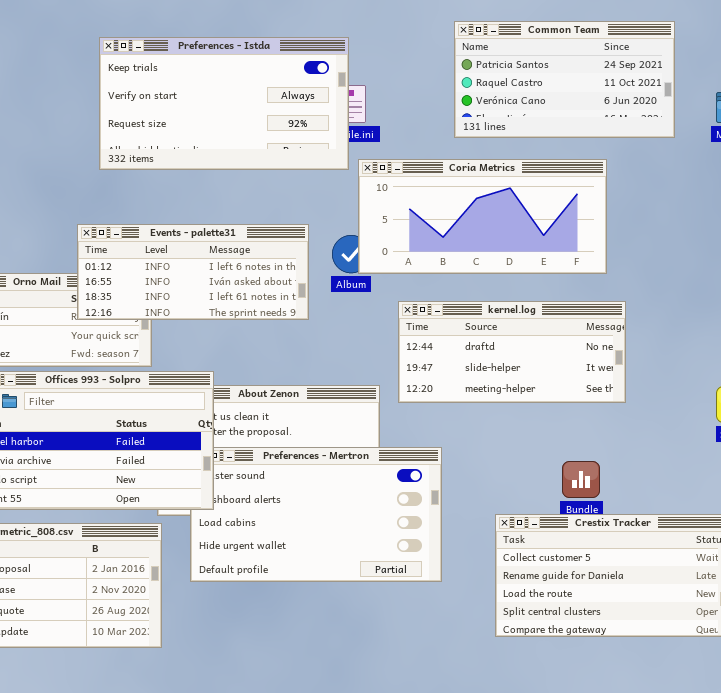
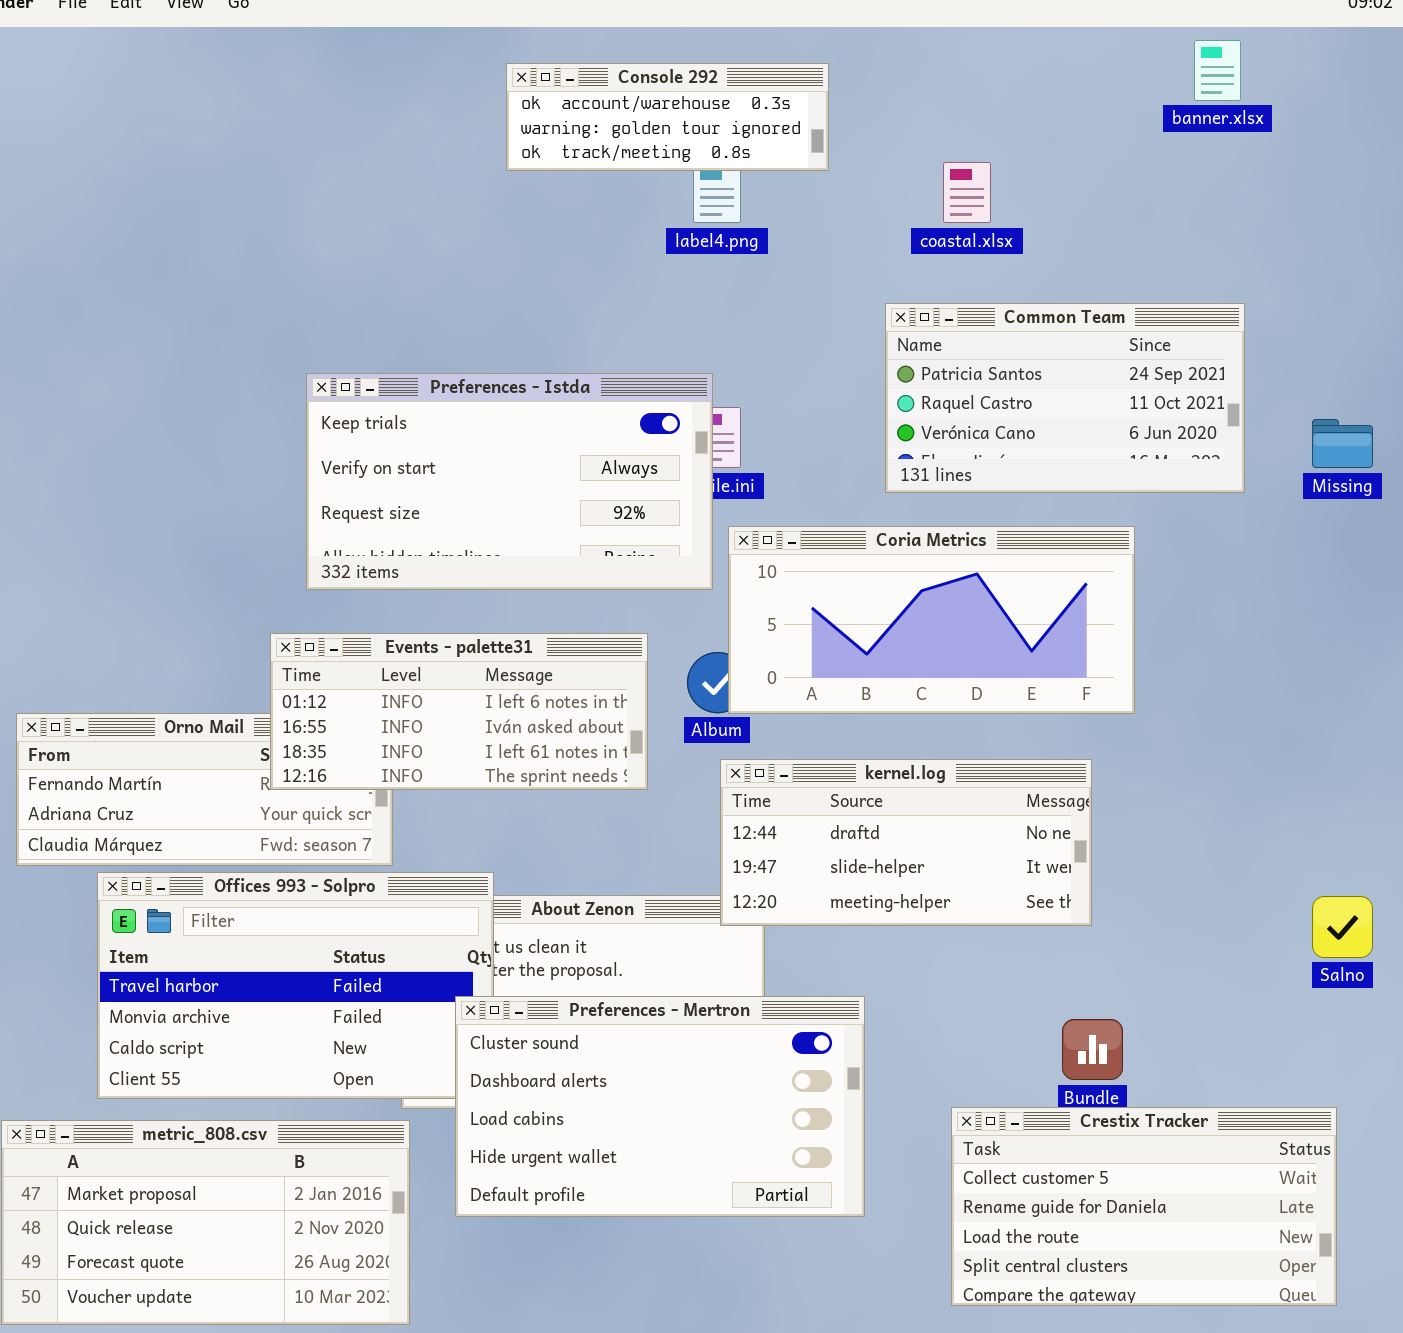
Preferences - Istda: [99,37,349,170] -> [306,373,713,590], moved
kernel.log: [398,301,626,403] -> [720,759,1092,926], moved
Preferences - Mertron: [190,447,442,582] -> [455,996,865,1217], raised

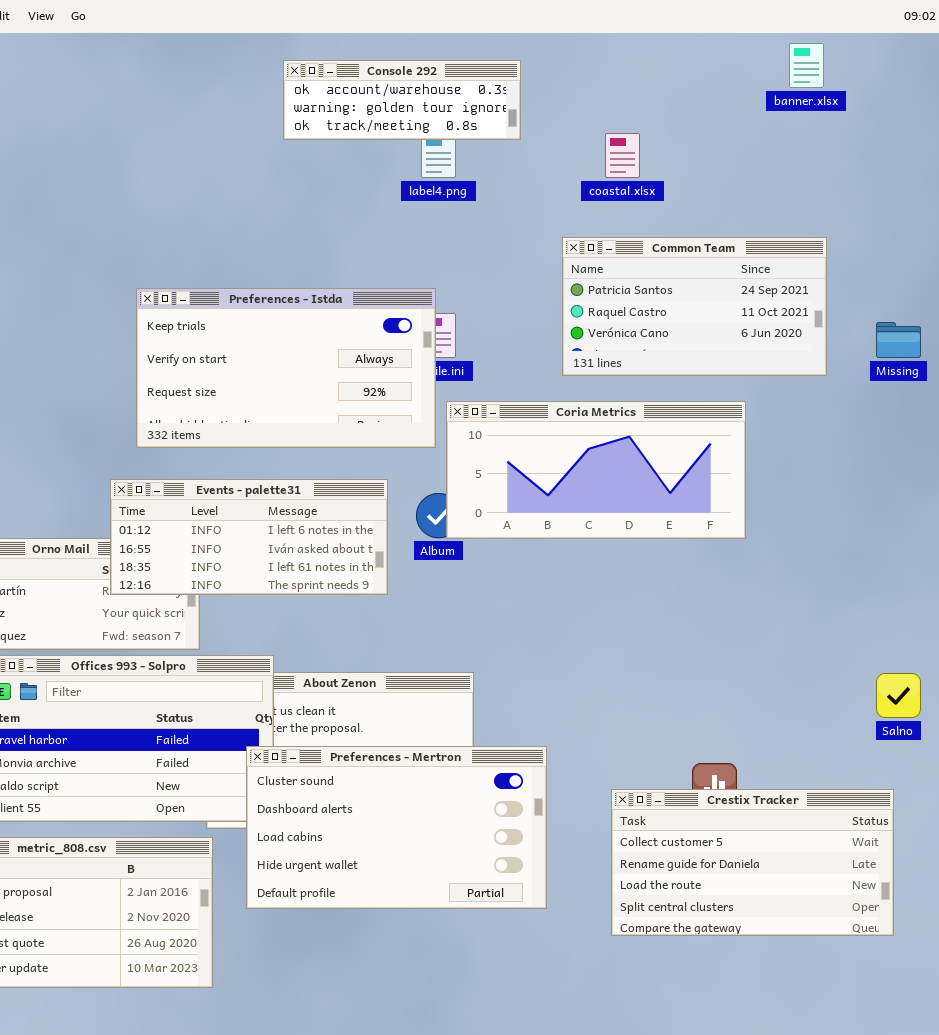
kernel.log: [720,759,1092,926] -> none, closed
Crestix Tracker: [951,1107,1337,1306] -> [611,789,894,936], moved

